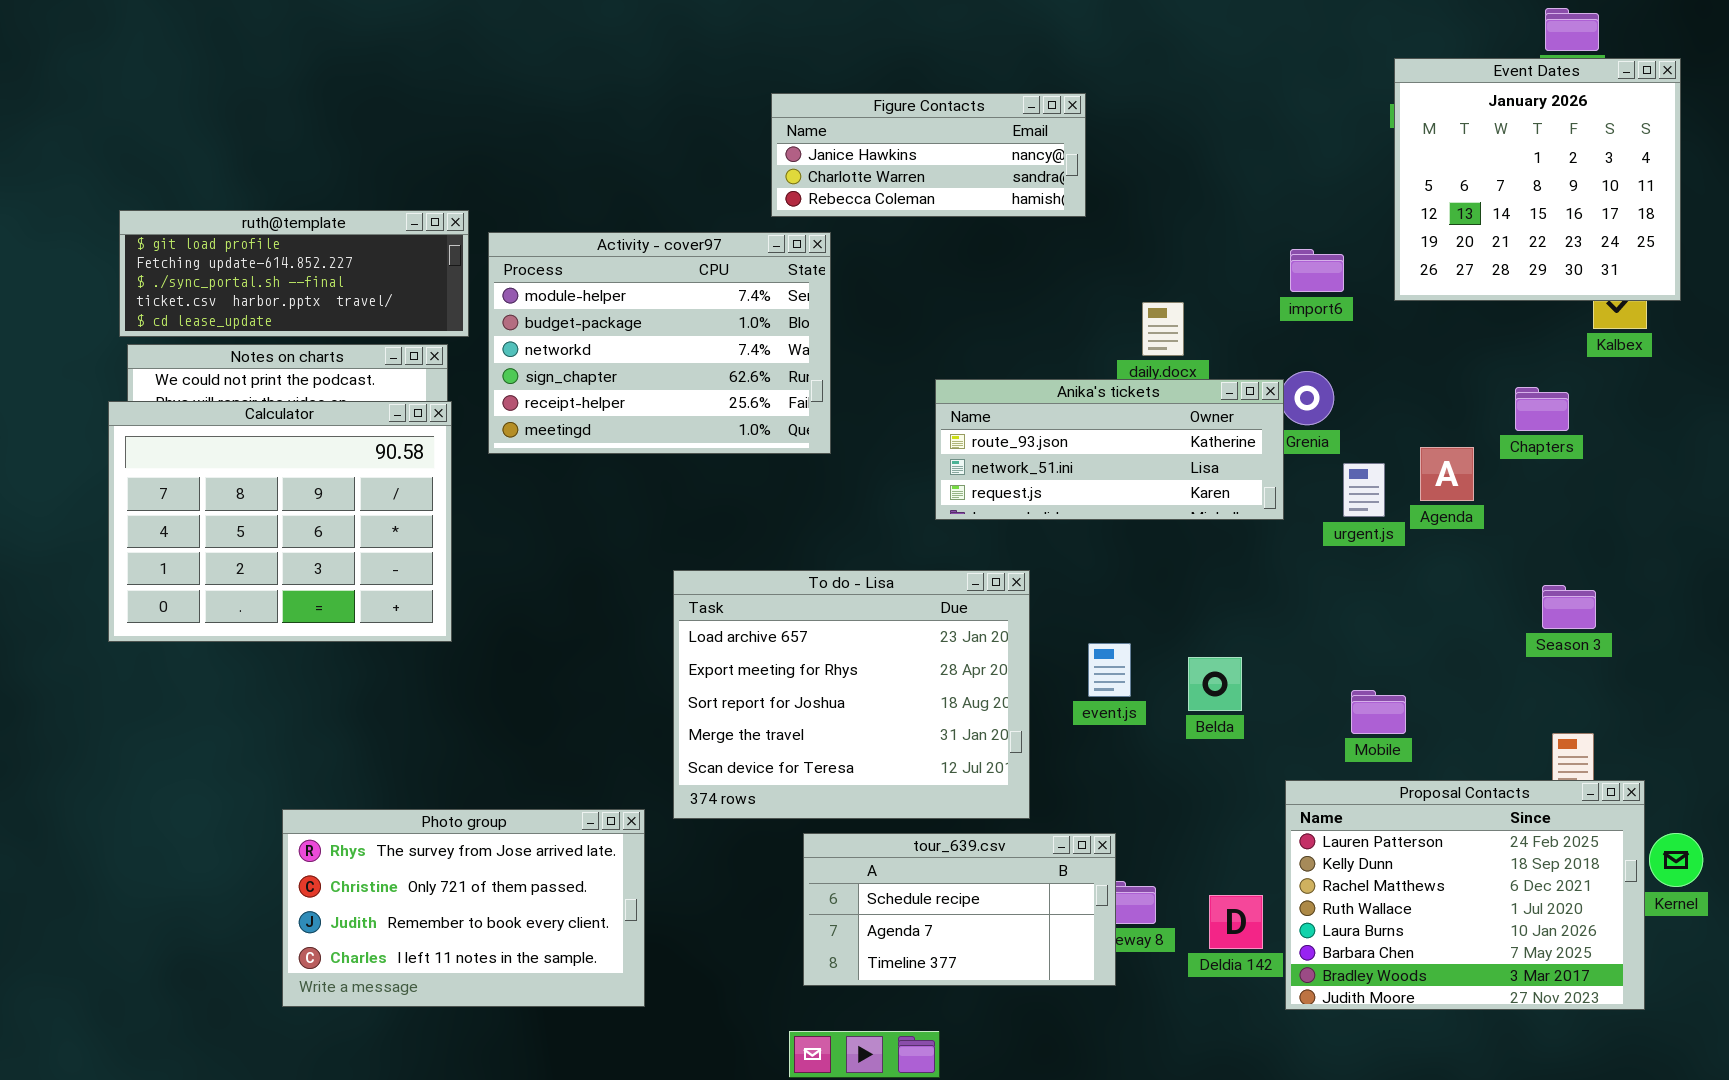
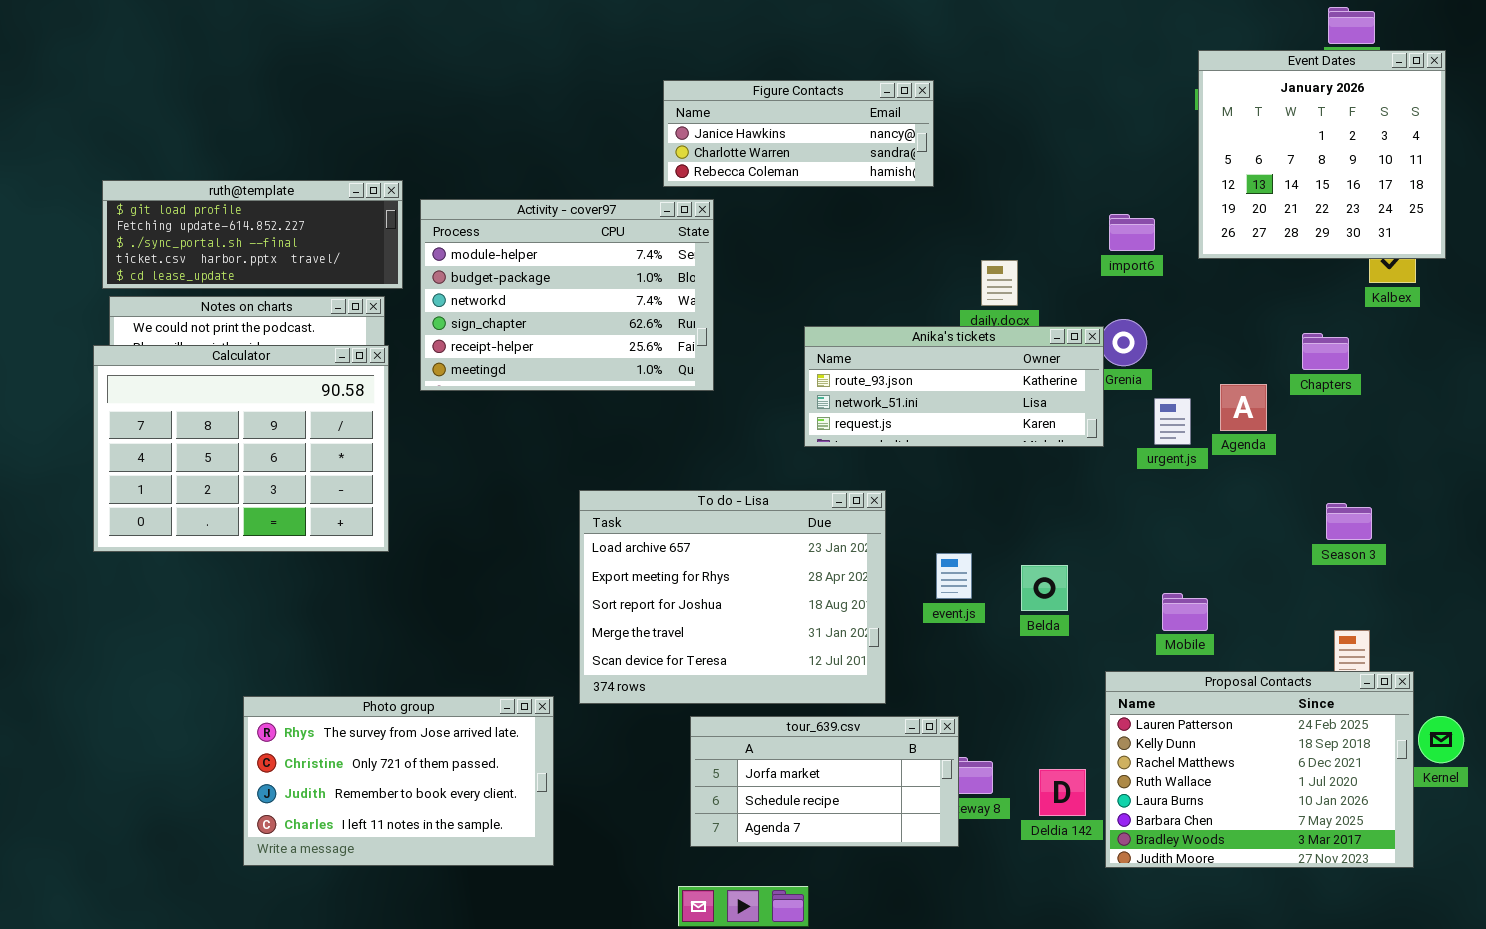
tour_639.csv: [803,833,1116,986] -> [690,716,959,847], scrolled up 1 row

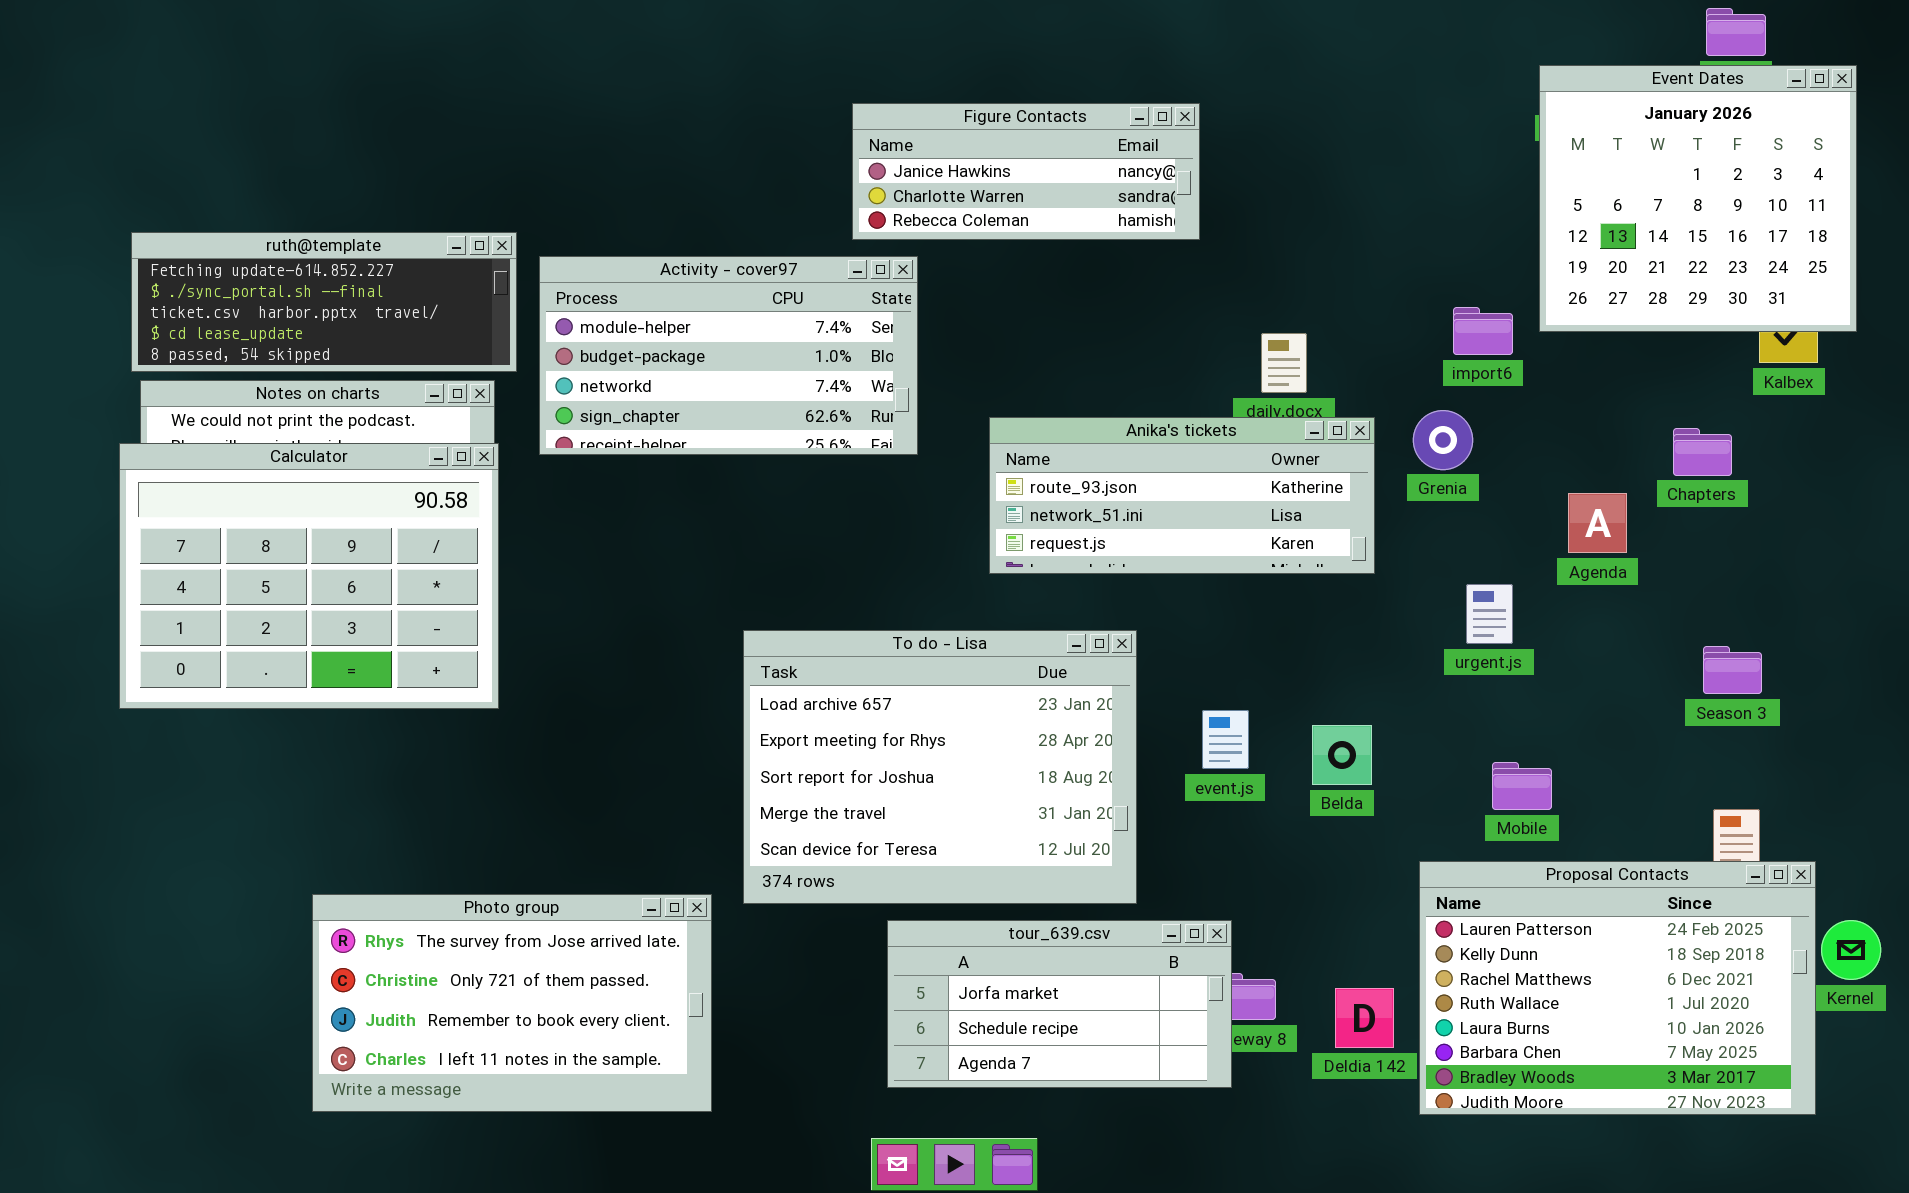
ruth@template: [102,180,403,289] -> [131,232,517,372], scrolled down 1 row
Activity - cover97: [420,199,714,391] -> [539,256,918,455], resized
import6: [1109,214,1155,251] -> [1453,307,1513,355], moved
Anika's tickets: [804,326,1104,447] -> [989,417,1375,574], moved
urgent.js: [1154,398,1191,445] -> [1466,584,1513,644], moved

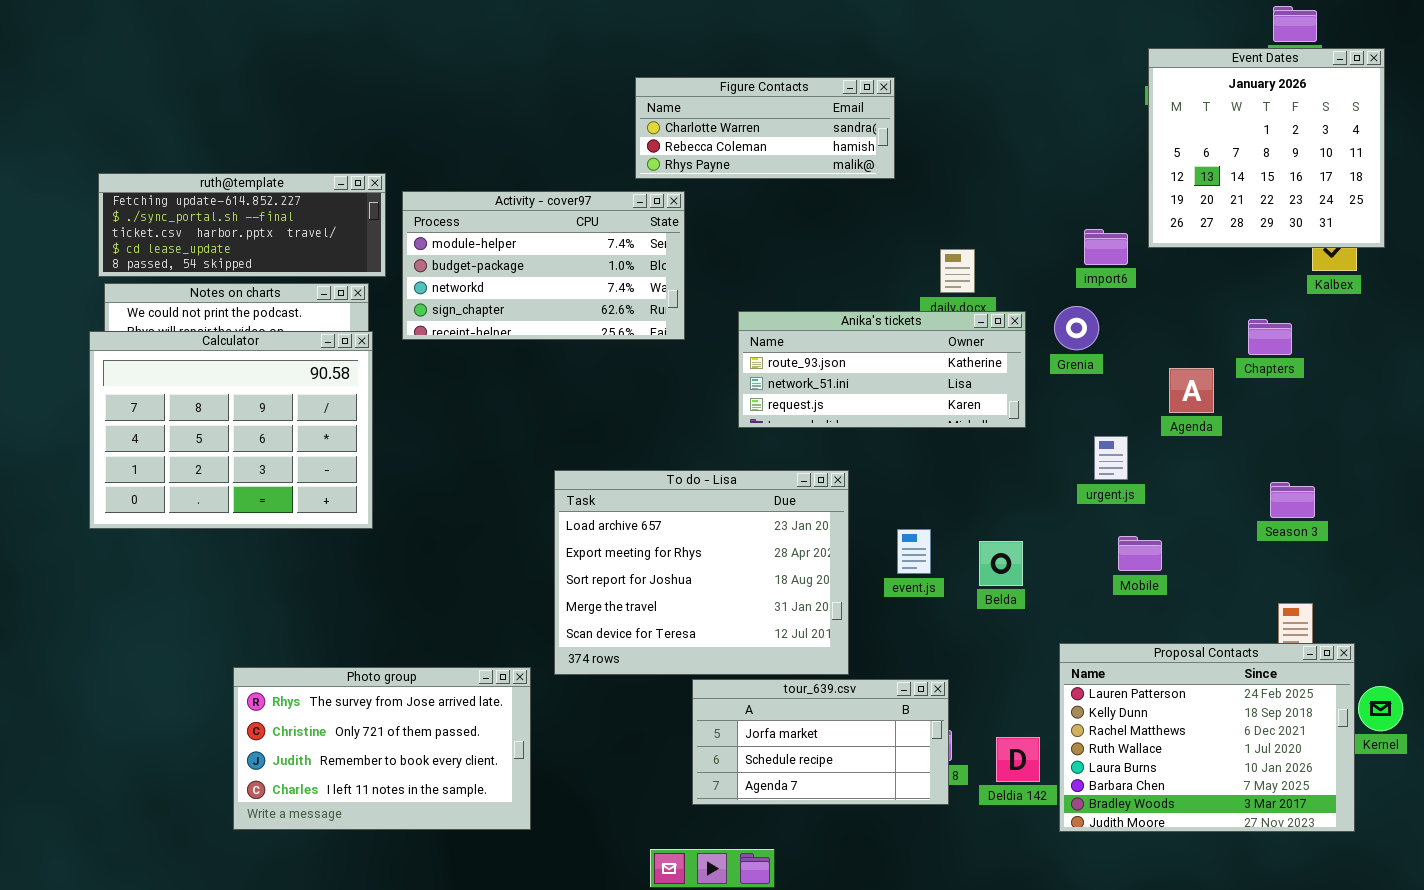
Figure Contacts: [852,103,1200,240] -> [635,77,895,179], scrolled down 1 row
Mobile: [1492,762,1552,810] -> [1118,536,1162,571], moved
tour_639.csv: [887,920,1232,1088] -> [692,679,949,805], moved

